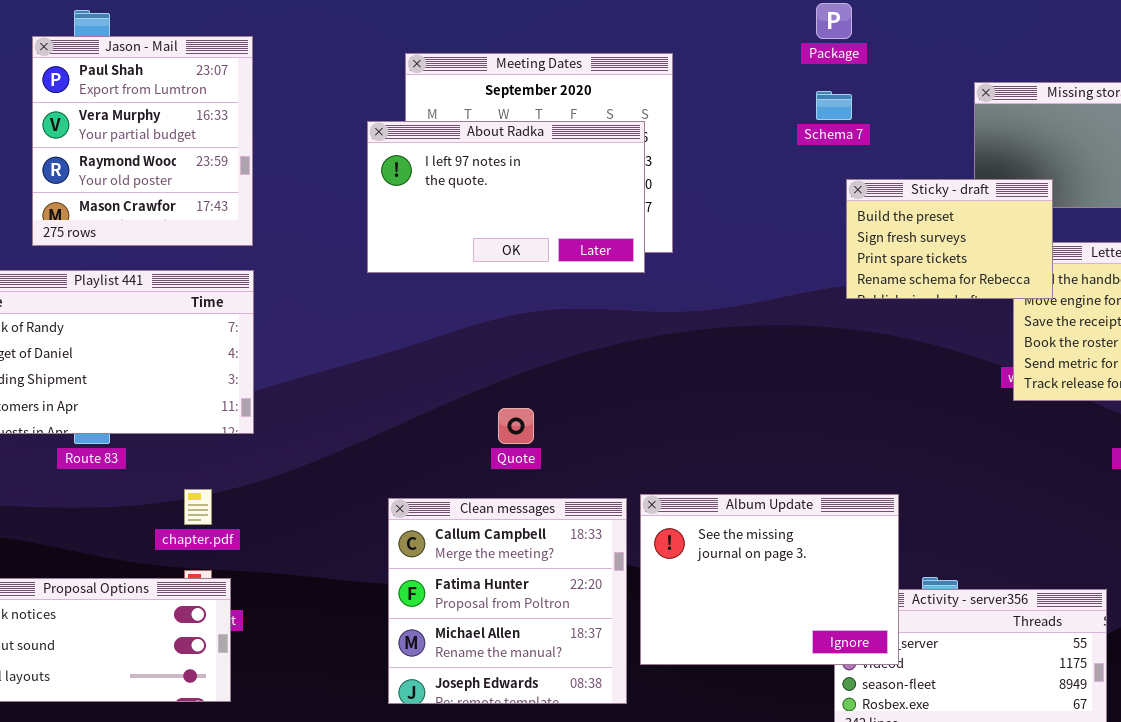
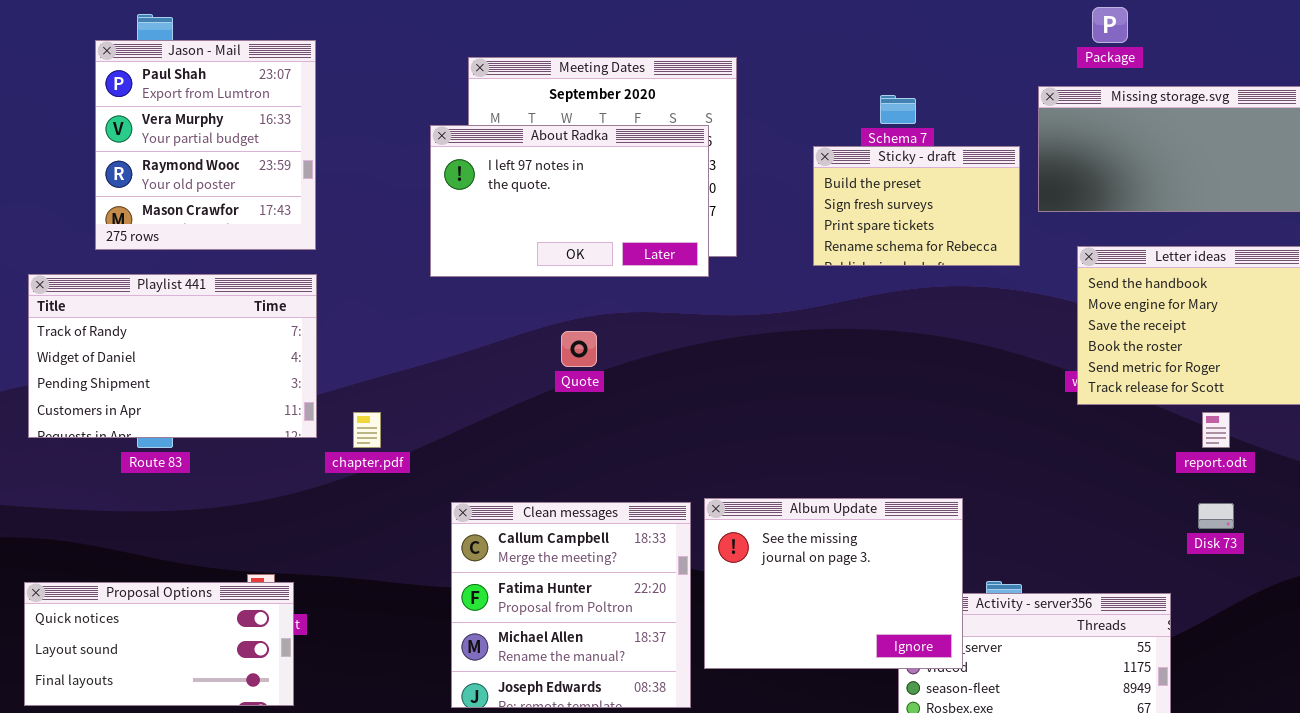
Package: [816,3,852,39] -> [1092,7,1128,43], moved
Sticky - draft: [846,179,1053,299] -> [813,146,1020,266], moved
Quote: [498,408,534,444] -> [561,331,597,367], moved
chapter.pdf: [184,489,212,525] -> [353,412,381,448], moved

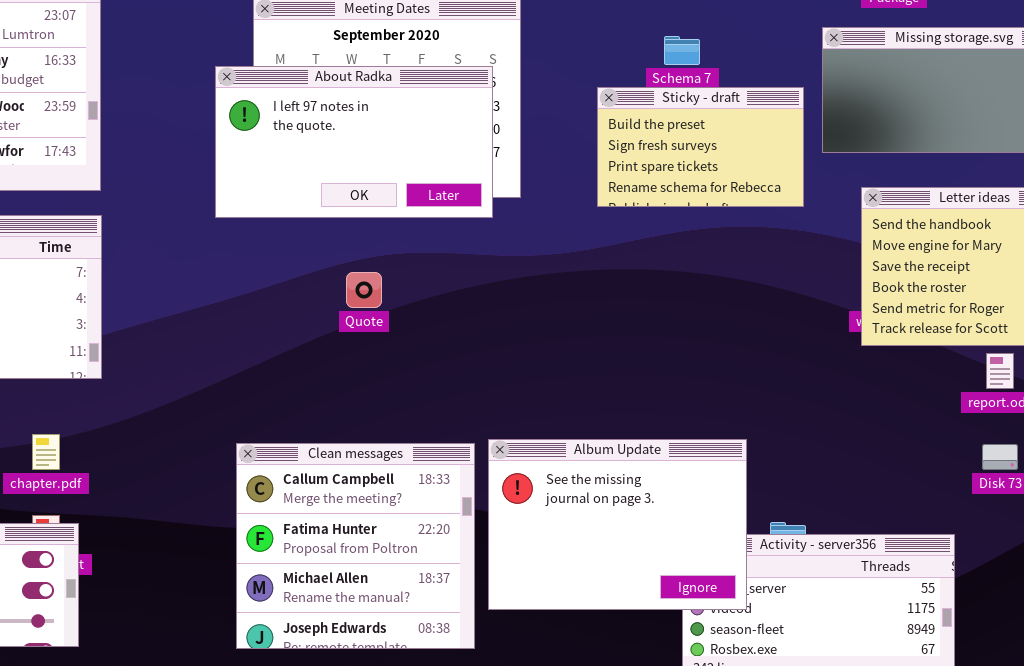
chapter.pdf: [353,412,381,448] -> [32,434,60,470], moved

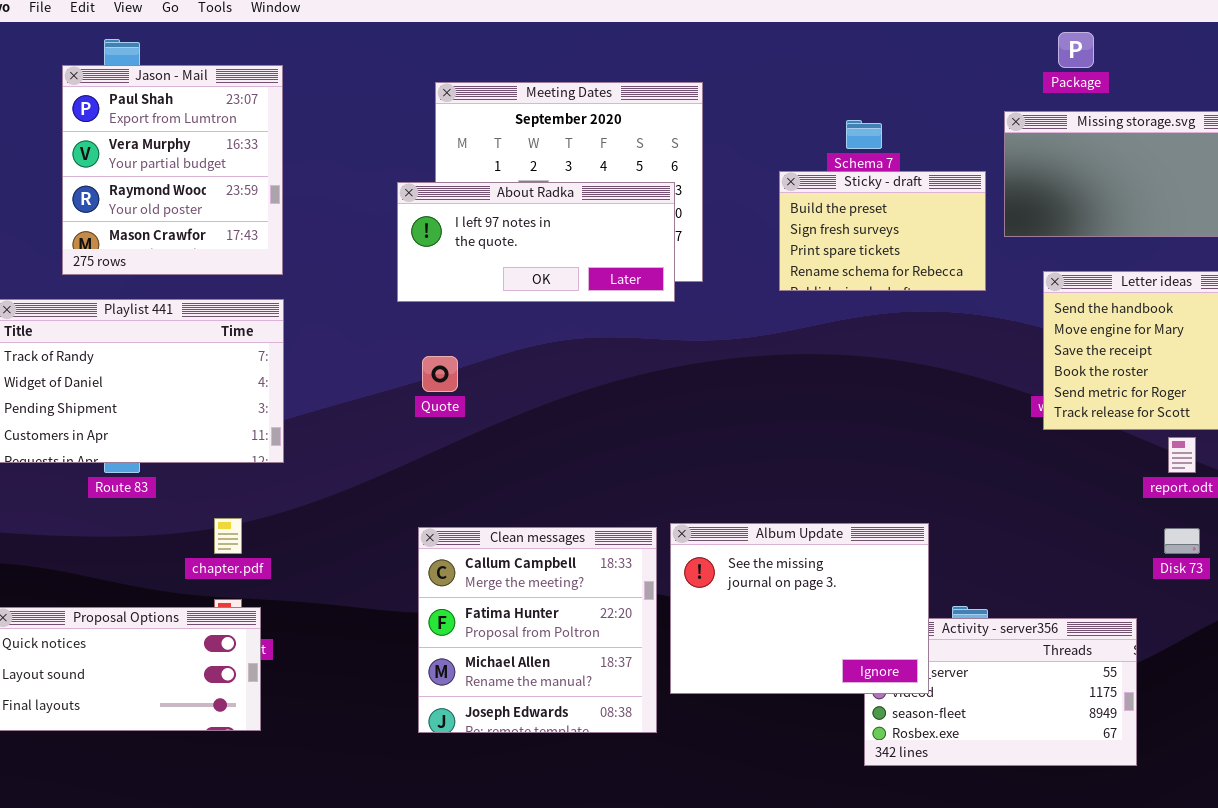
About Radka: [215,66,493,218] -> [397,182,675,302], resized
Quote: [346,272,382,308] -> [422,356,458,392], moved

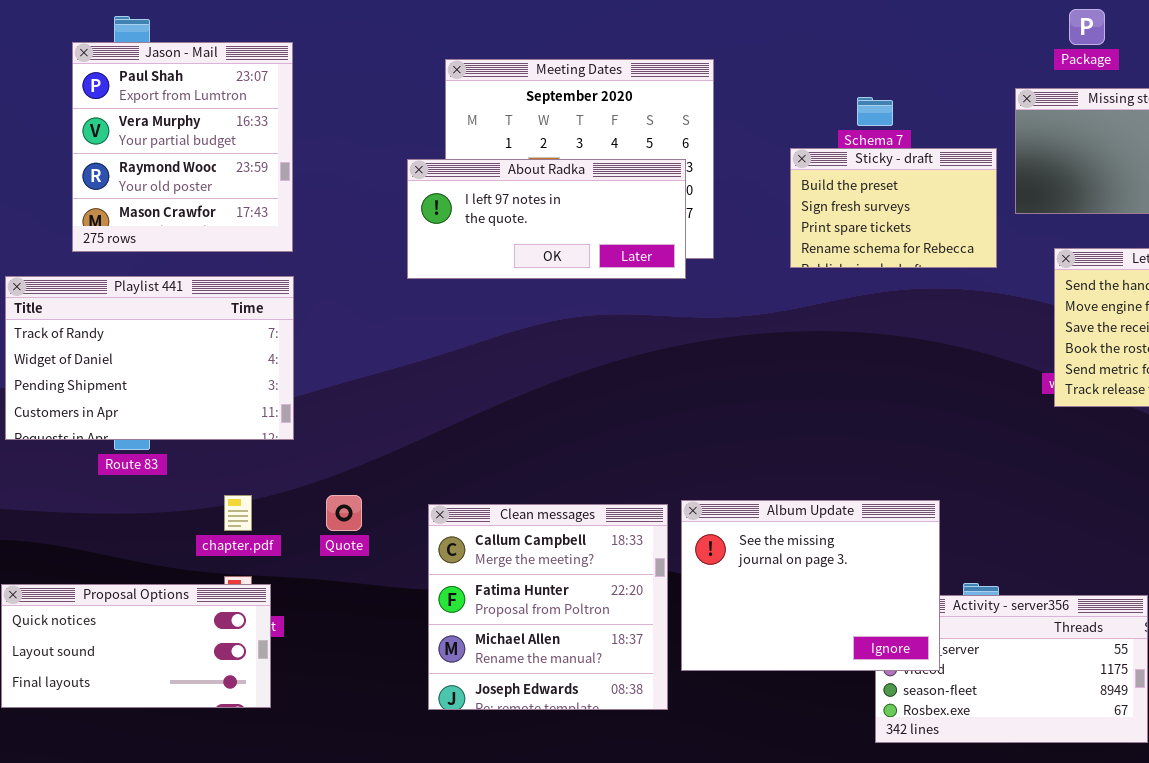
Quote: [422,356,458,392] -> [326,495,362,531], moved

